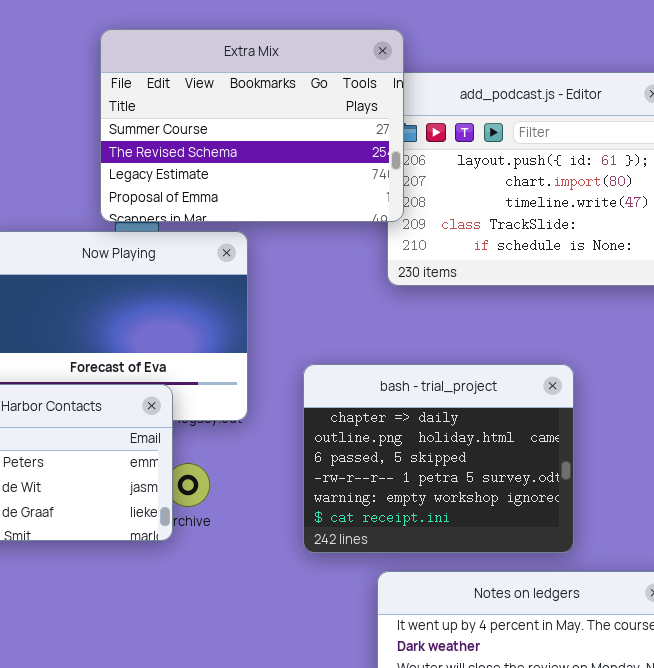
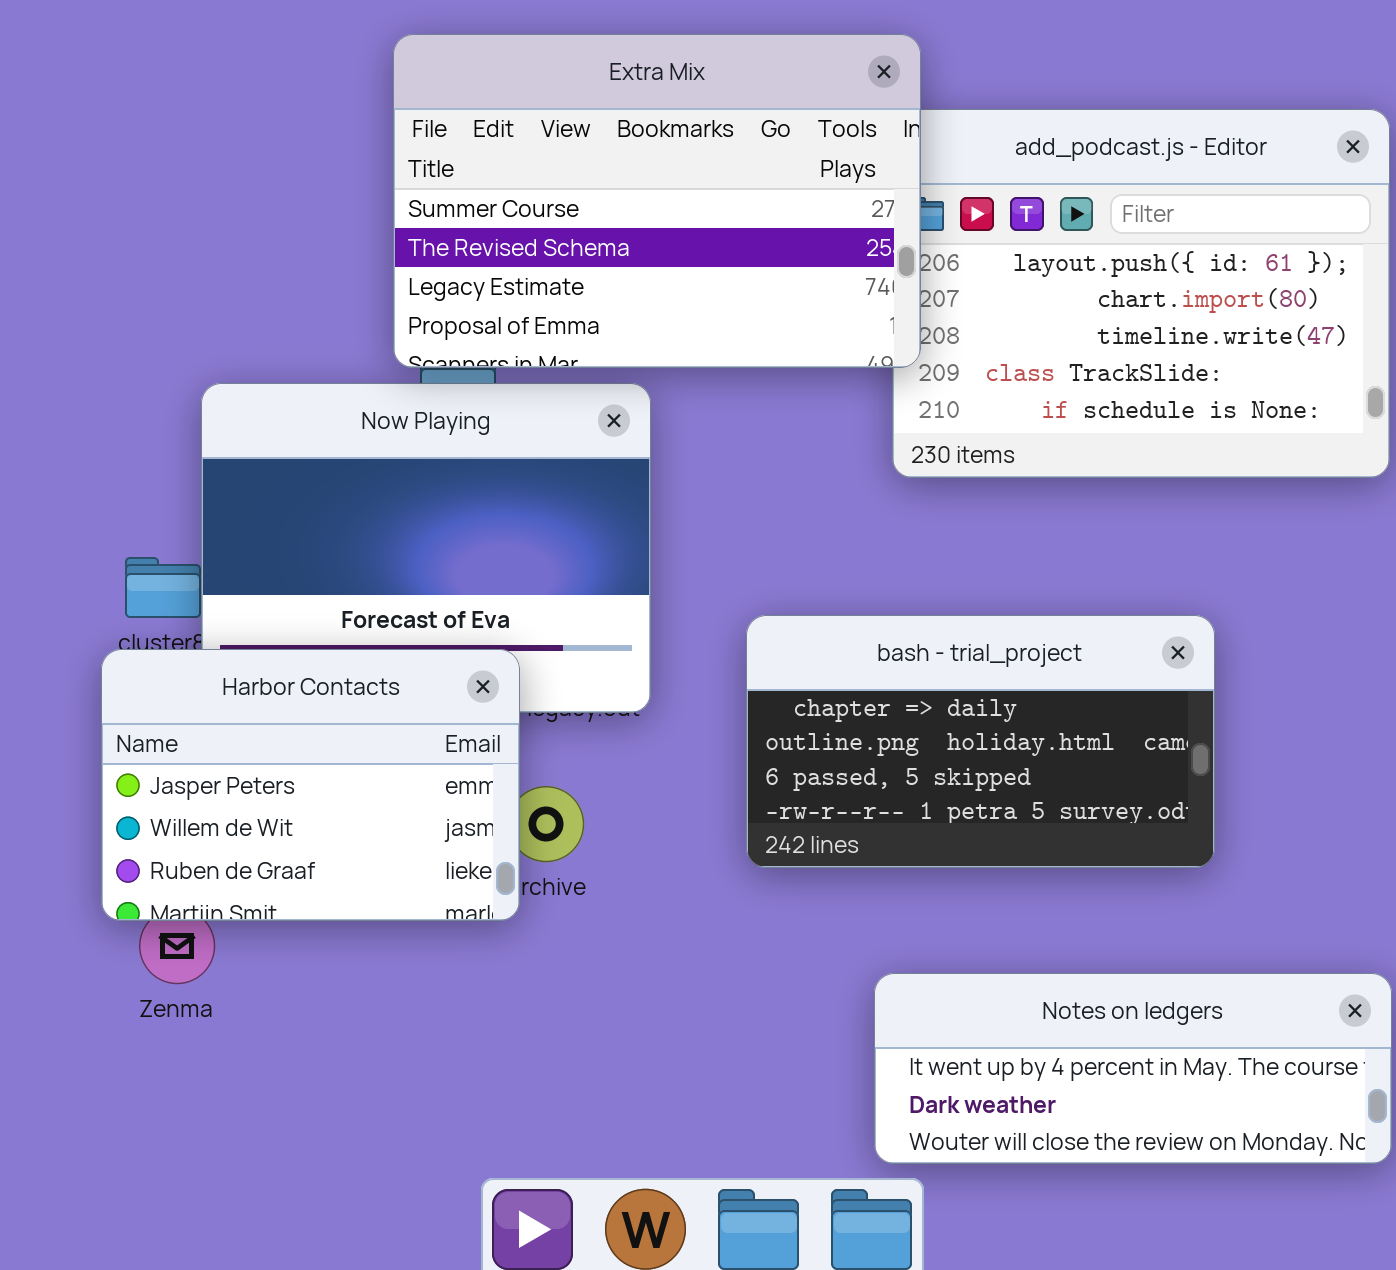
bash - trial_project: [303,364,574,553] -> [746,615,1215,868], resized

